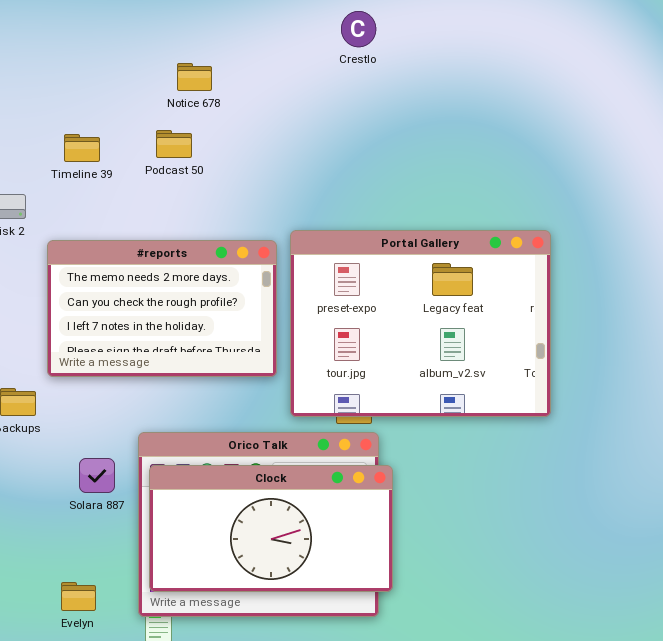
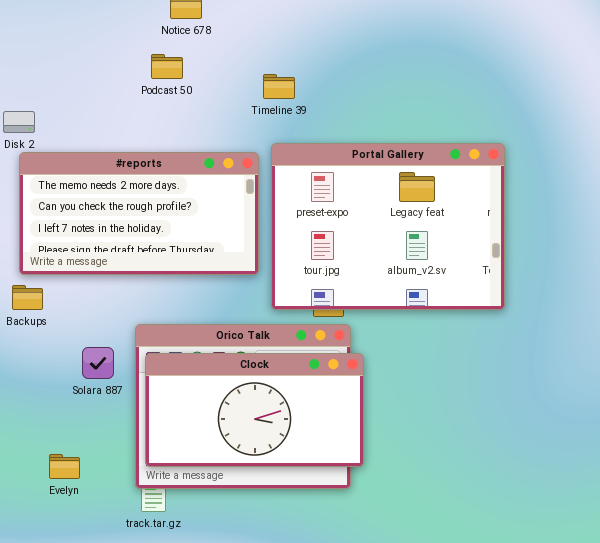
Timeline 39: [64,134,100,162] -> [263,74,295,99], moved
#reports: [47,240,277,377] -> [19,152,259,275], resized
Evelyn: [61,582,96,611] -> [49,454,80,479], moved

